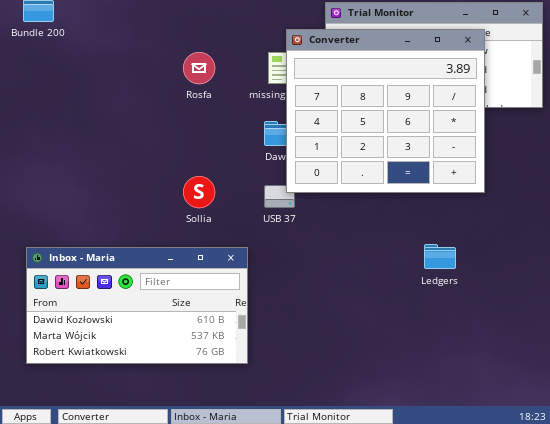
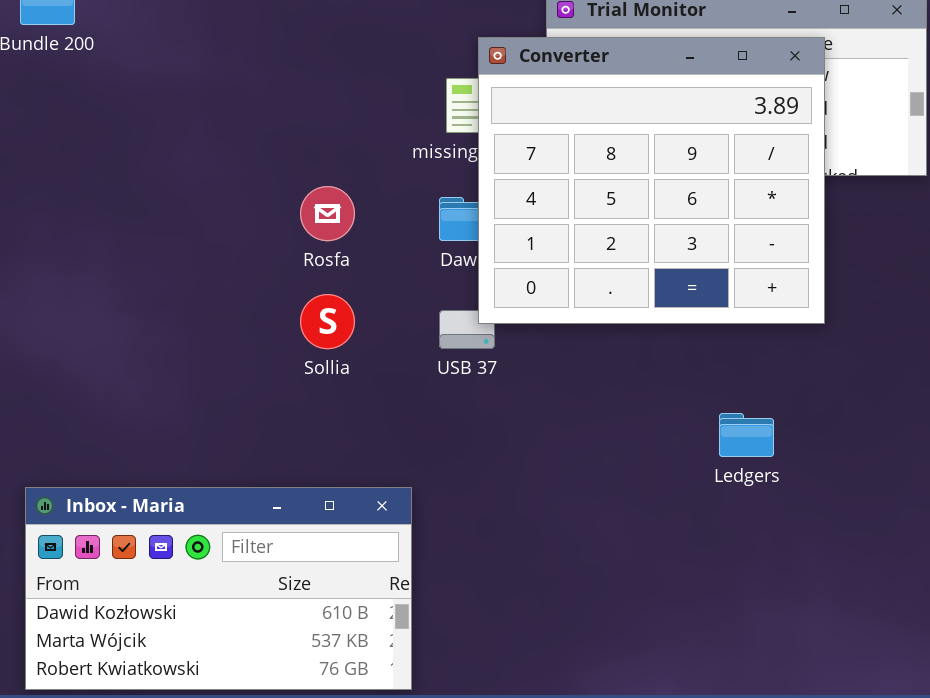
Rosfa: [183,52,215,84] -> [300,186,355,241], moved
Inbox - Maria: [26,247,248,364] -> [25,487,412,690], moved

